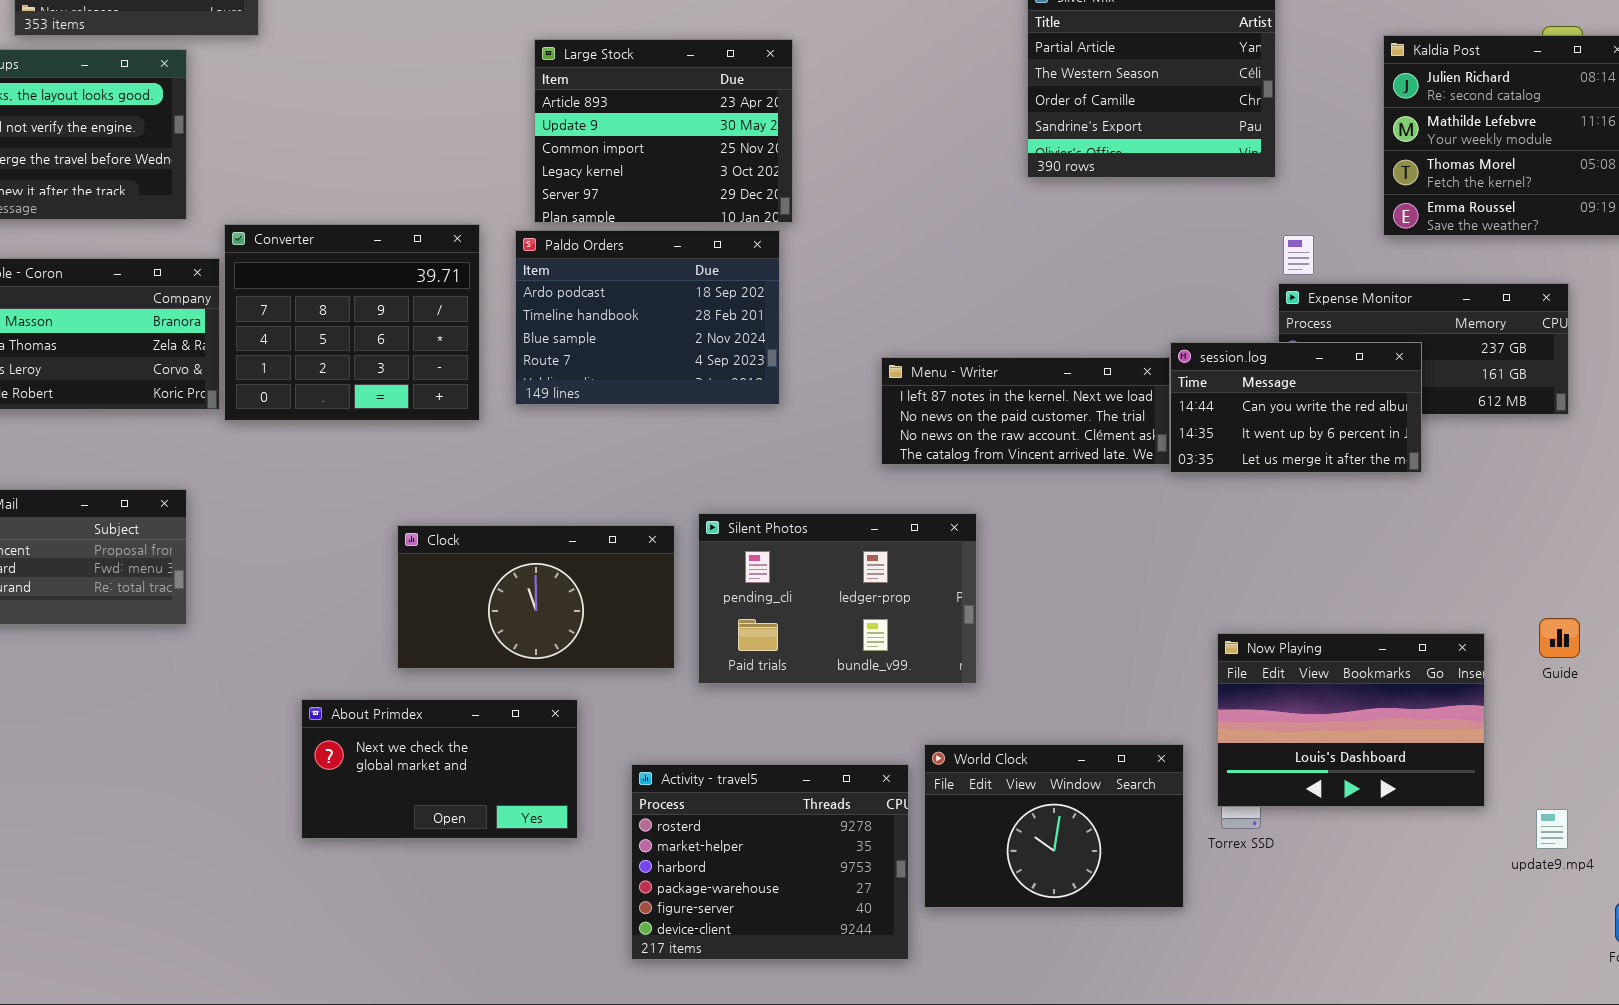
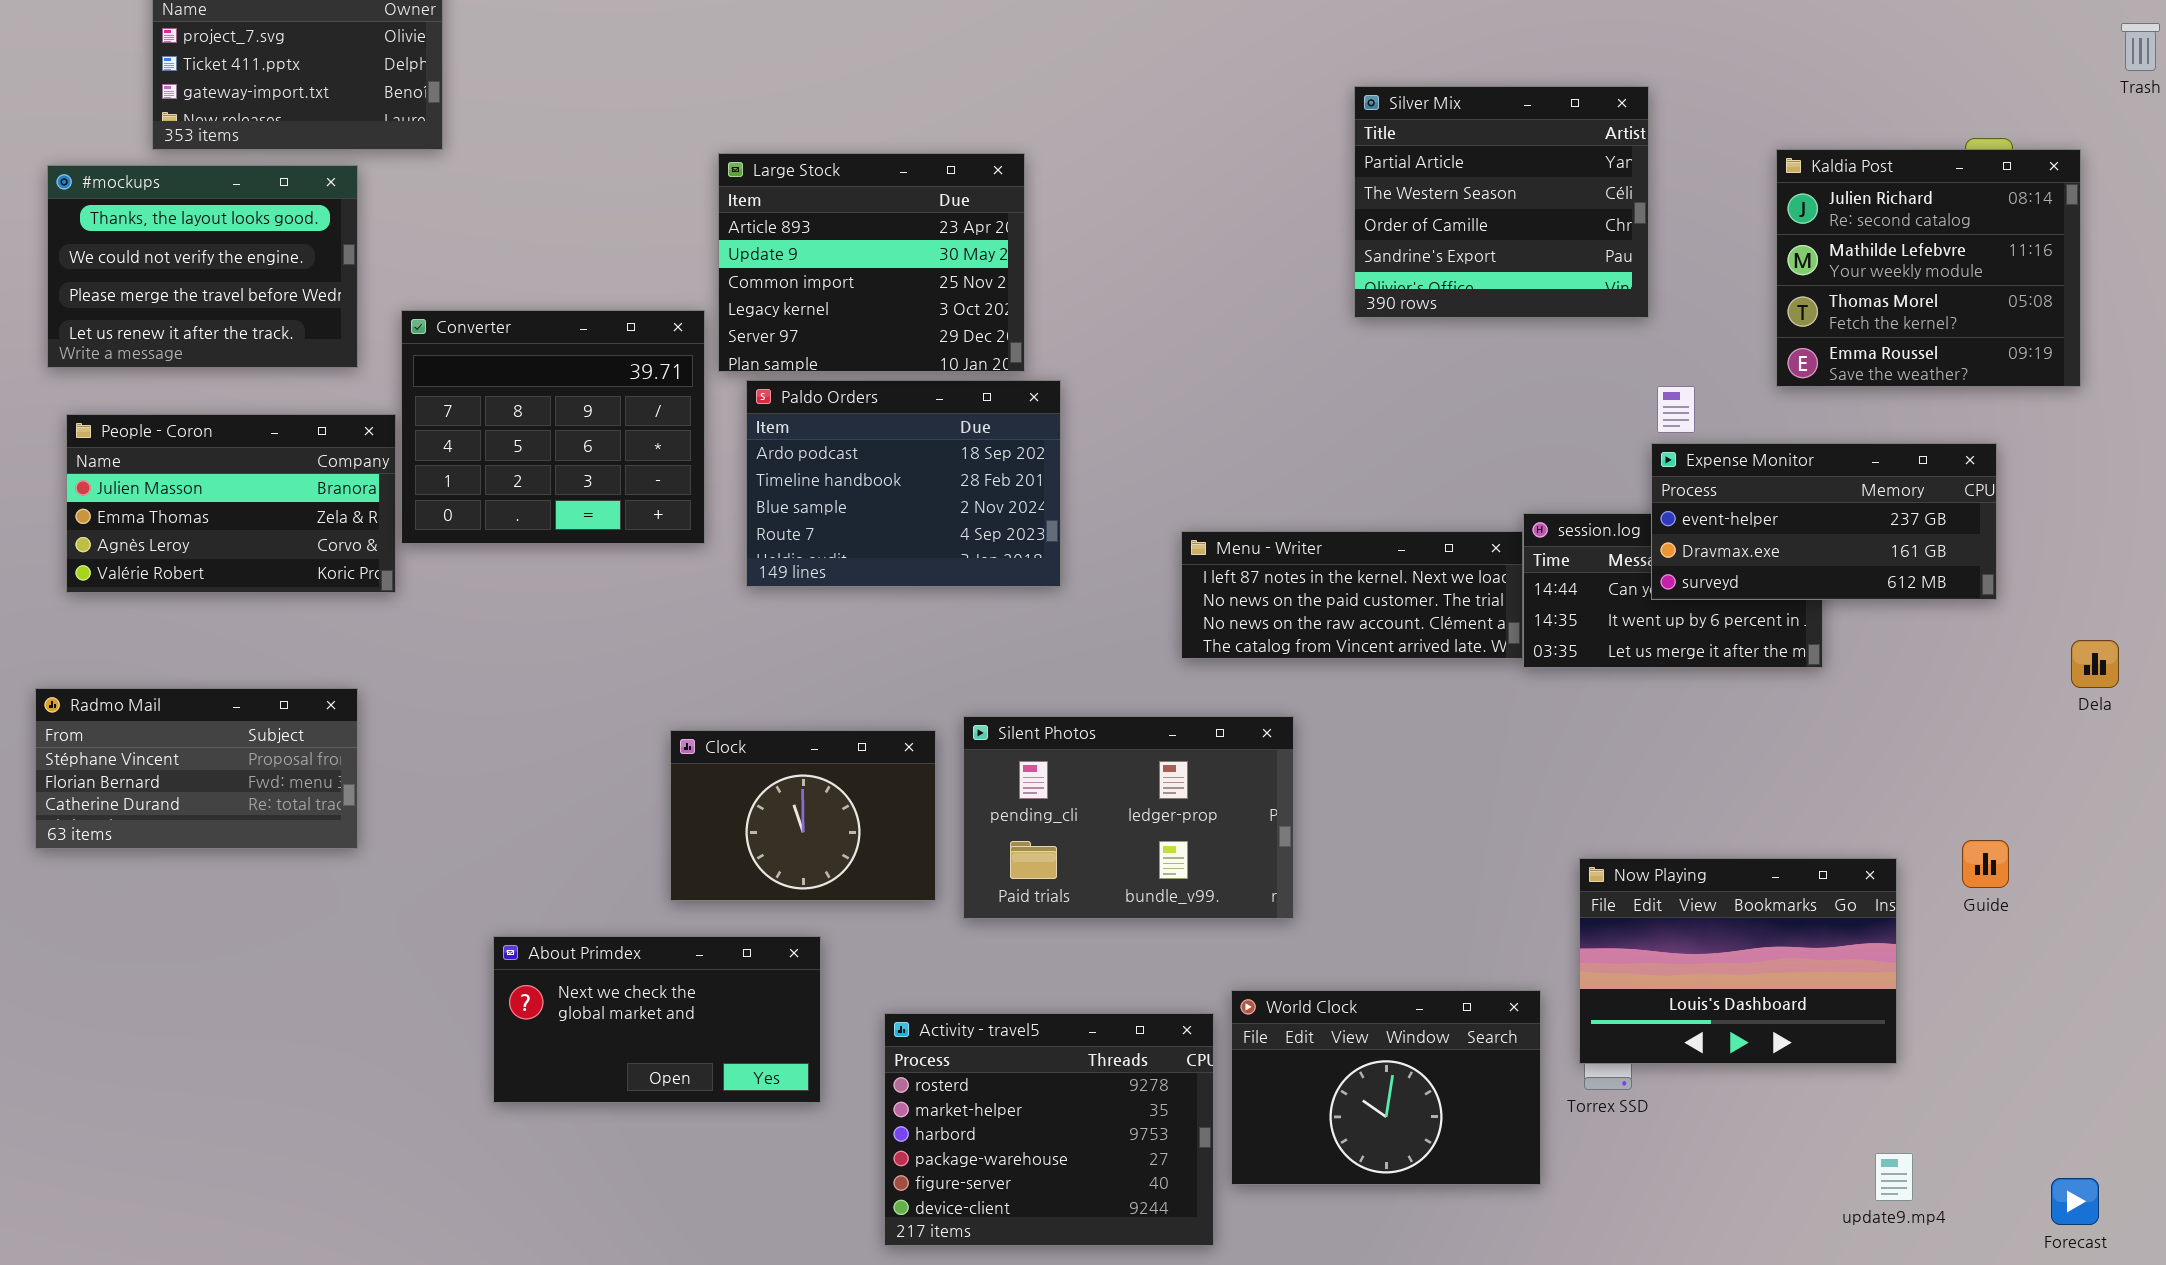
Large Stock: [534,39,793,223] -> [718,153,1025,372], moved
Converter: [224,224,480,421] -> [401,310,705,544], moved
Expense Monitor: [1278,283,1569,415] -> [1651,443,1997,600], raised
Clock: [397,525,675,669] -> [670,730,936,901], resized
update9.mp4: [1536,809,1568,849] -> [1875,1153,1913,1201], moved

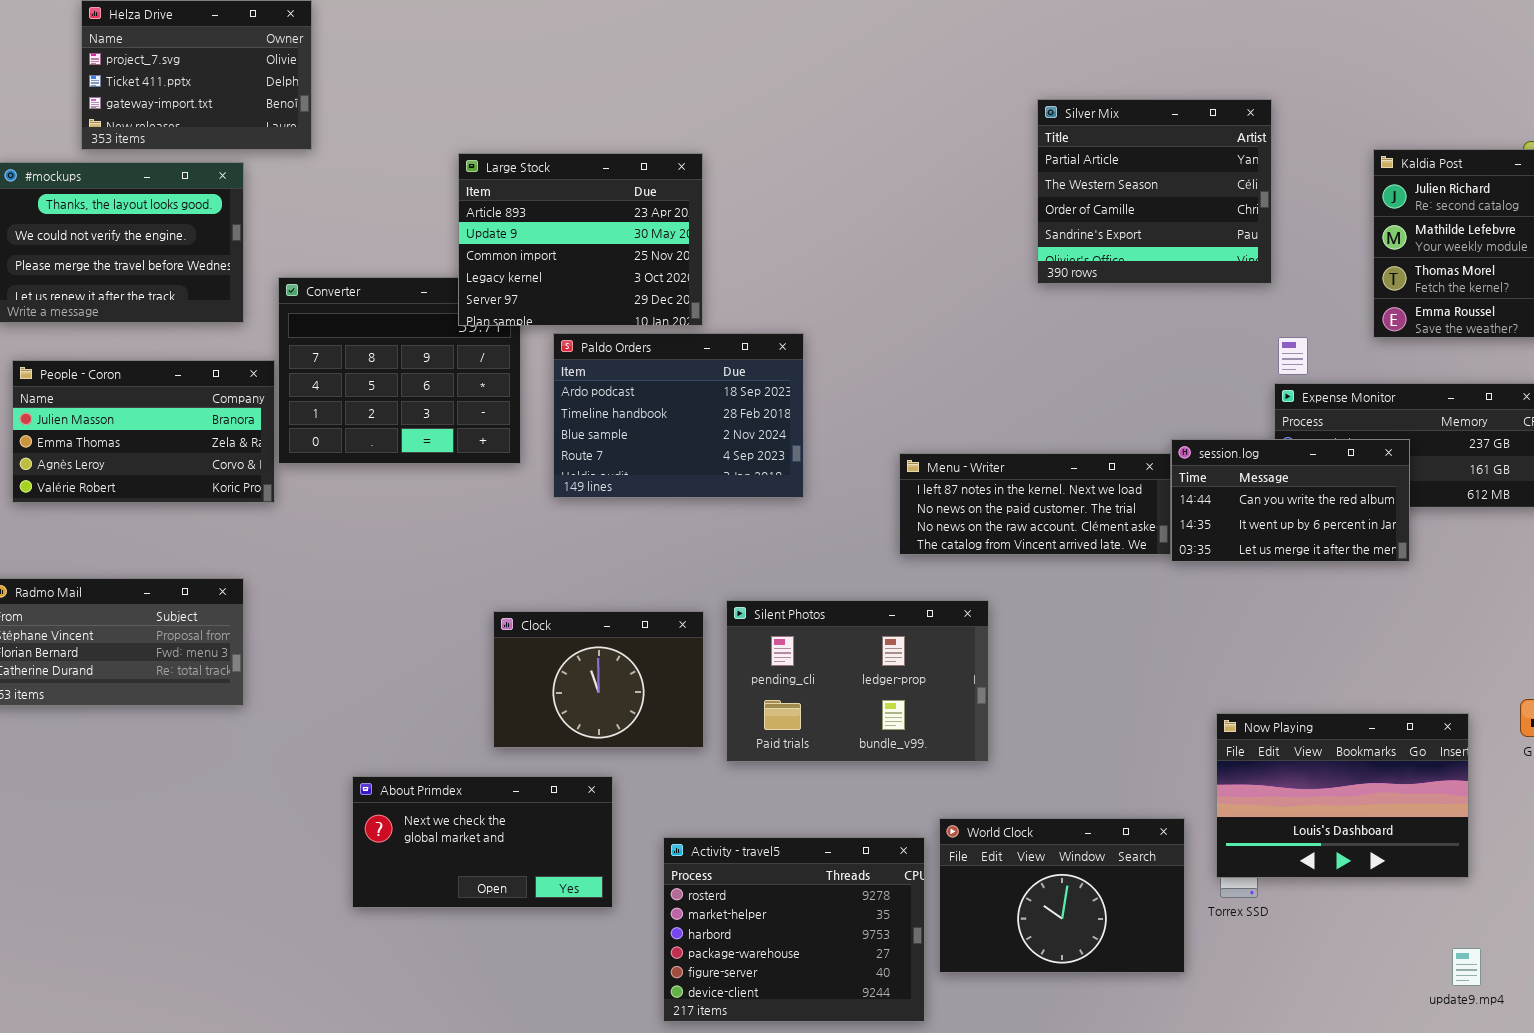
Large Stock: [718,153,1025,372] -> [458,153,703,326], moved
session.log: [1523,513,1823,668] -> [1171,439,1410,562], raised

